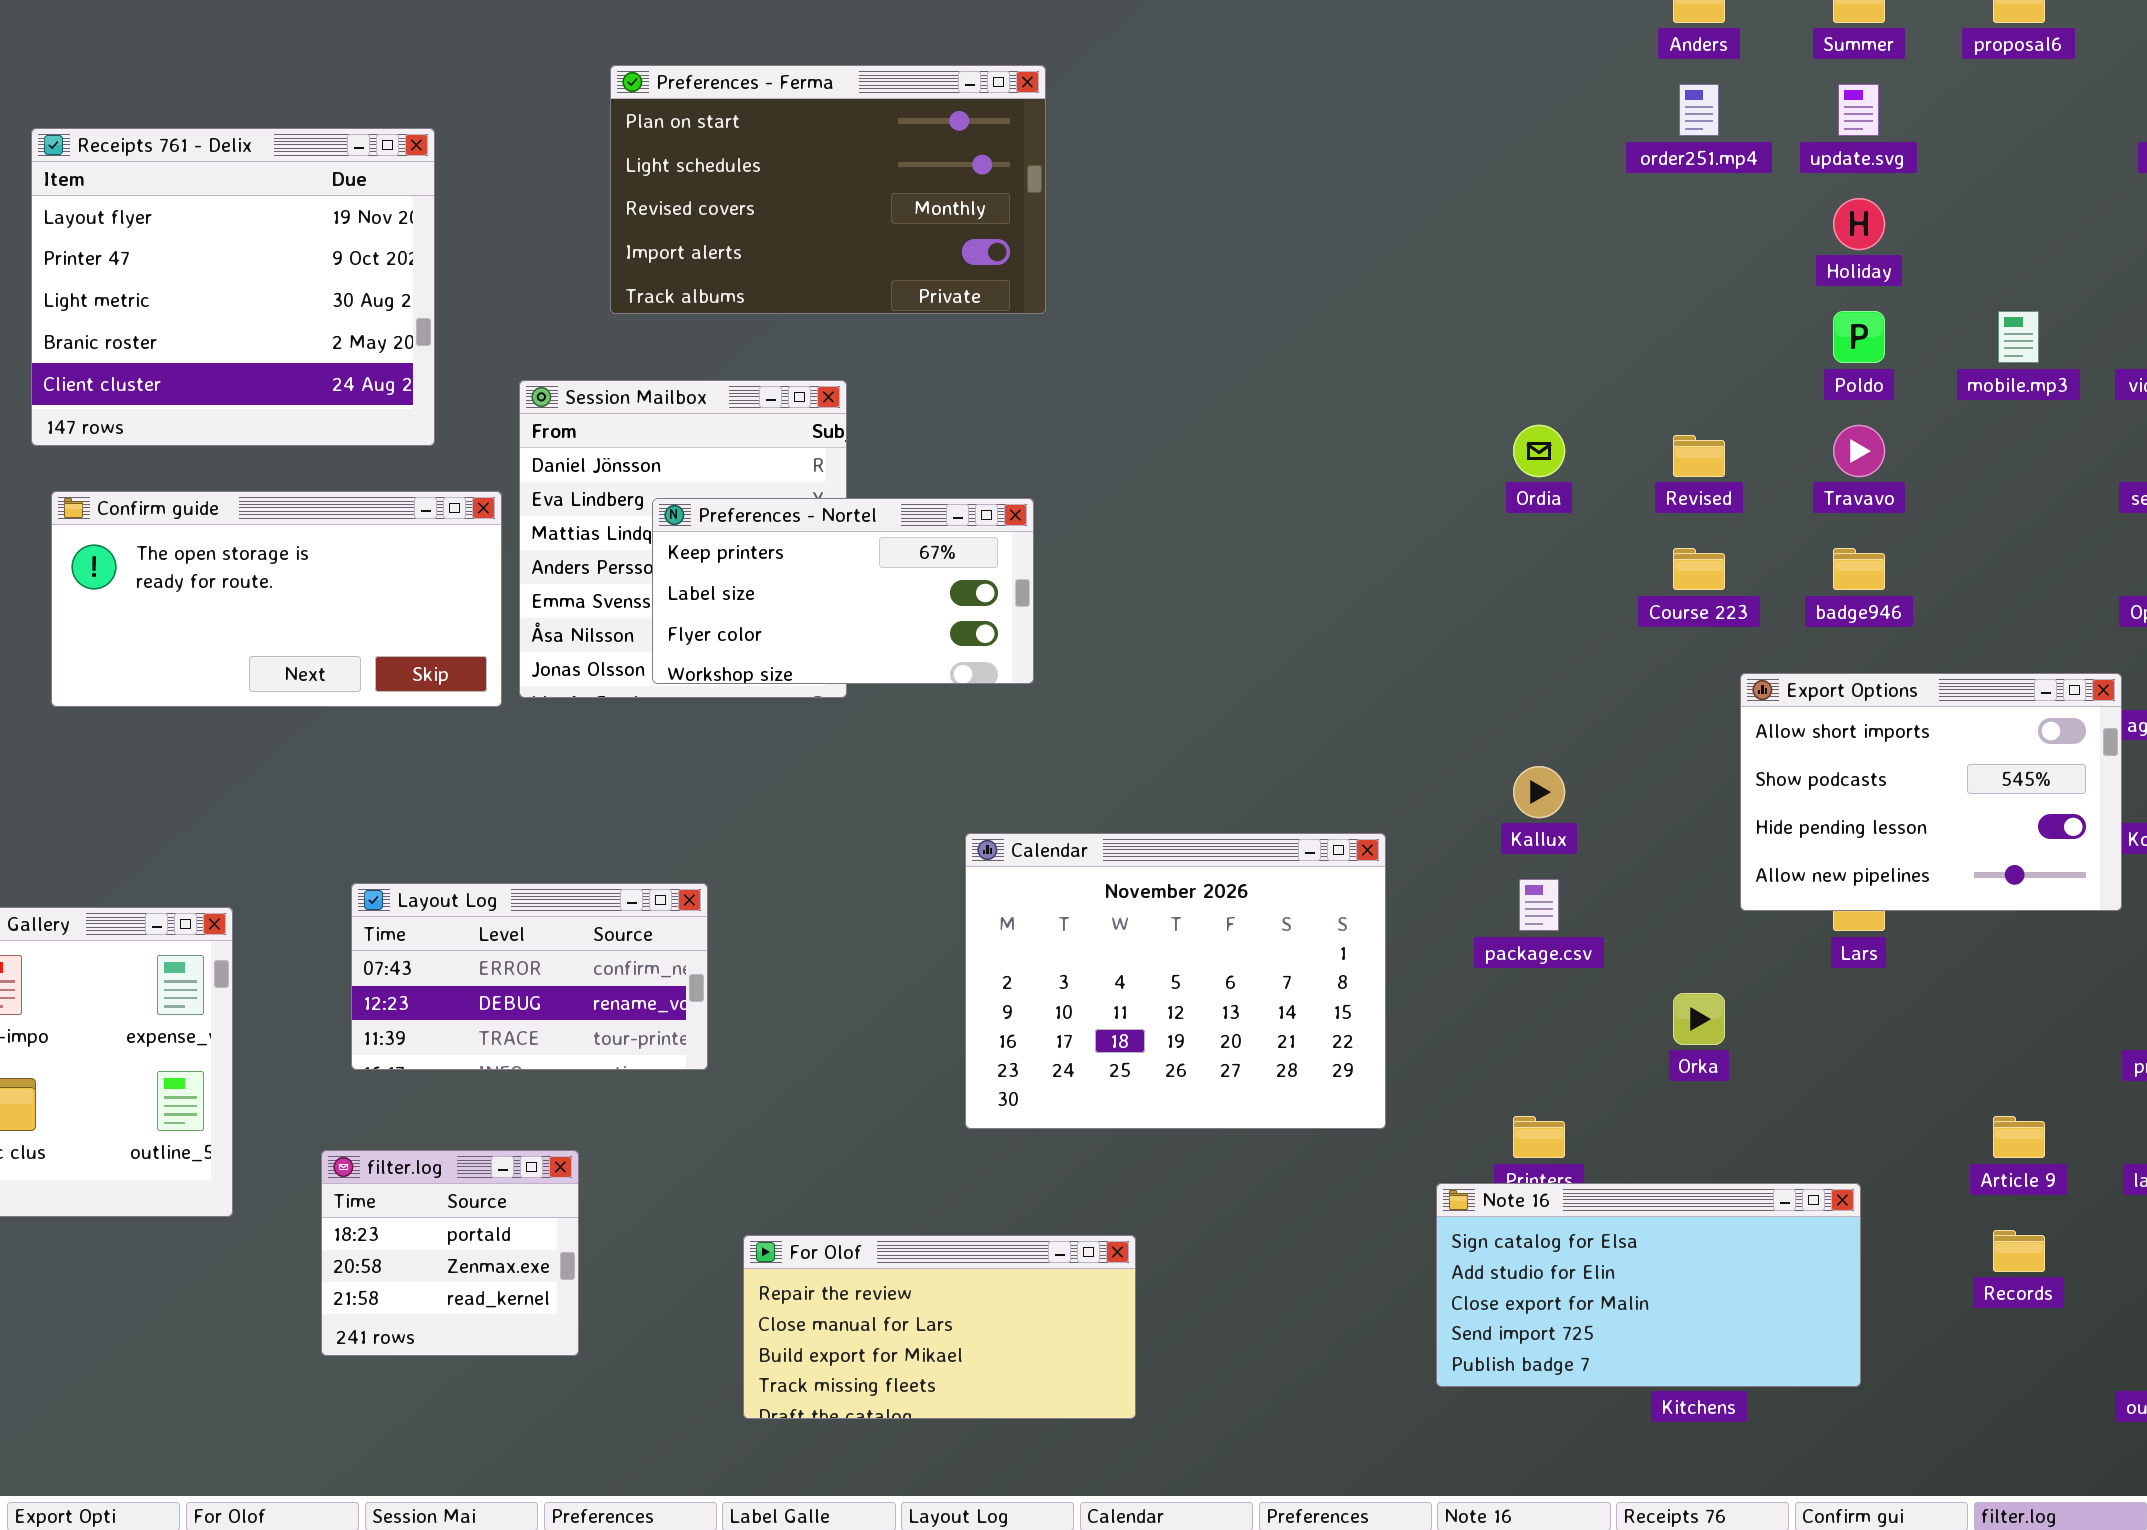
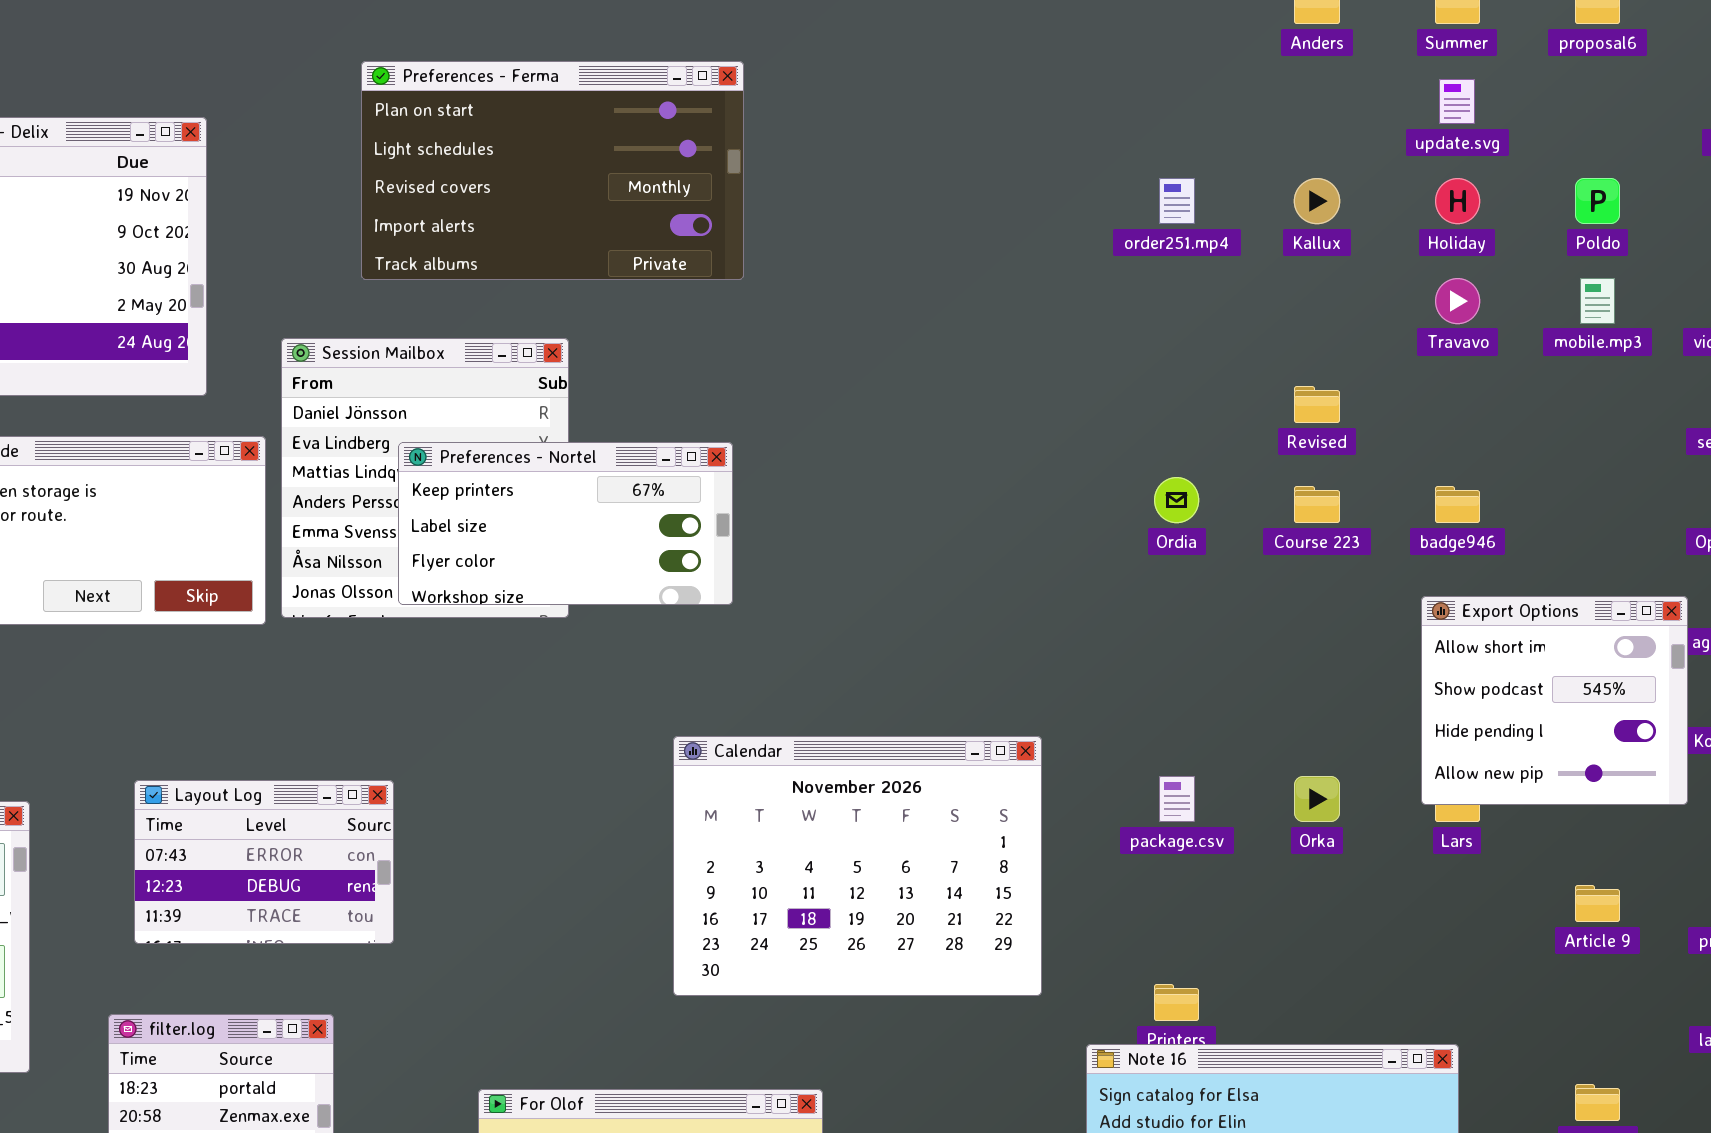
order251.mp4: [1679,84,1719,136] -> [1159,178,1195,224], moved
Poldo: [1833,311,1885,363] -> [1575,178,1620,224], moved
Ordia: [1513,425,1565,477] -> [1154,477,1199,523], moved
Travavo: [1833,425,1885,477] -> [1435,278,1480,324], moved
Export Options: [1740,673,2122,911] -> [1421,596,1688,805], resized
Kallux: [1513,766,1565,818] -> [1294,178,1340,224], moved
Layout Log: [351,883,708,1070] -> [134,780,394,944], resized
Orka: [1673,993,1725,1045] -> [1294,776,1340,822], moved
Article 9: [1993,1116,2045,1158] -> [1575,885,1620,922], moved

